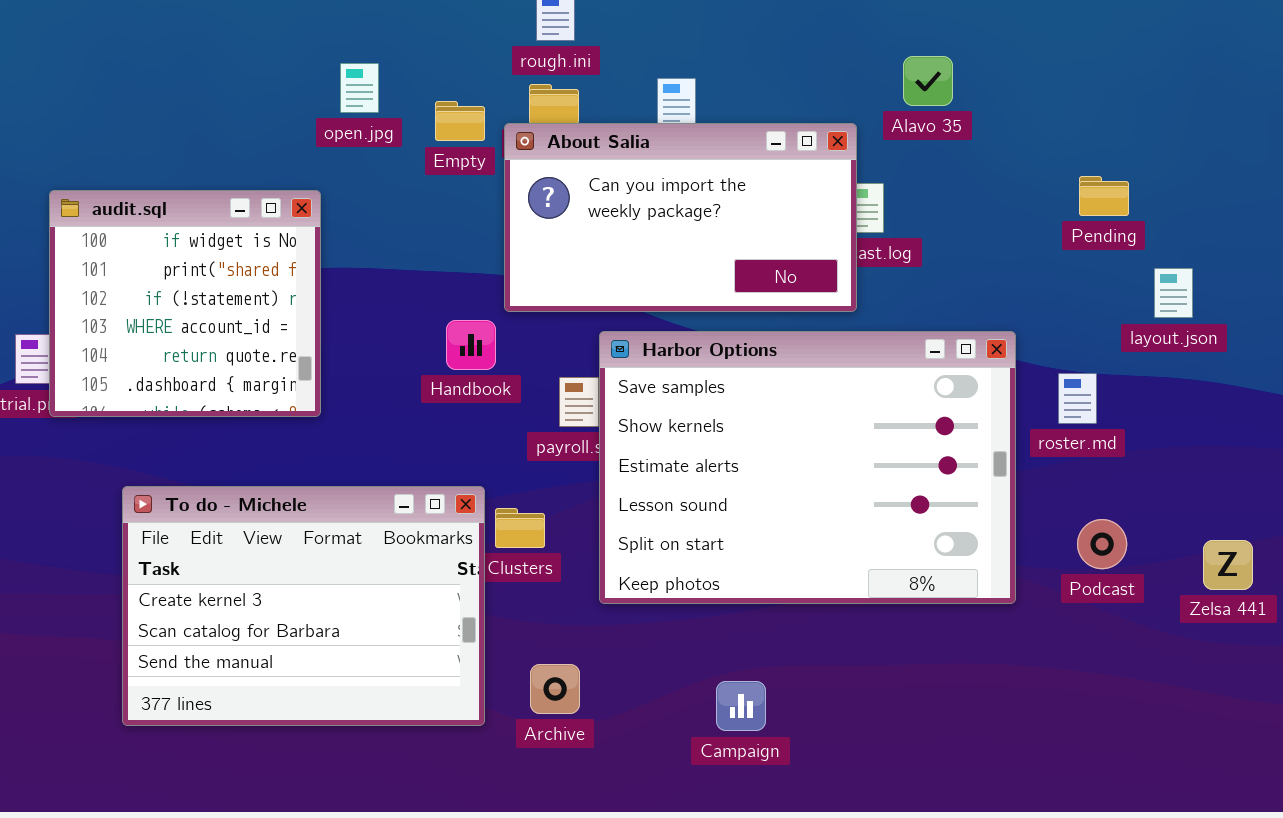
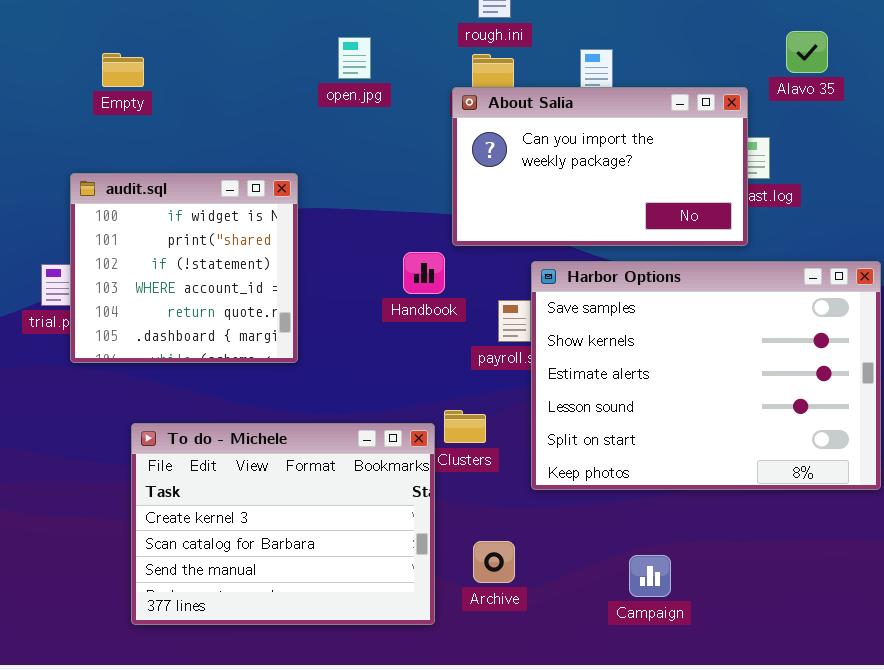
open.jpg: [340,63,379,113] -> [338,37,371,79], moved
Empty: [435,101,485,141] -> [102,53,144,87], moved
audit.sql: [49,190,321,417] -> [70,173,298,363], moved
To do - Michele: [122,486,485,726] -> [131,423,435,625], moved

